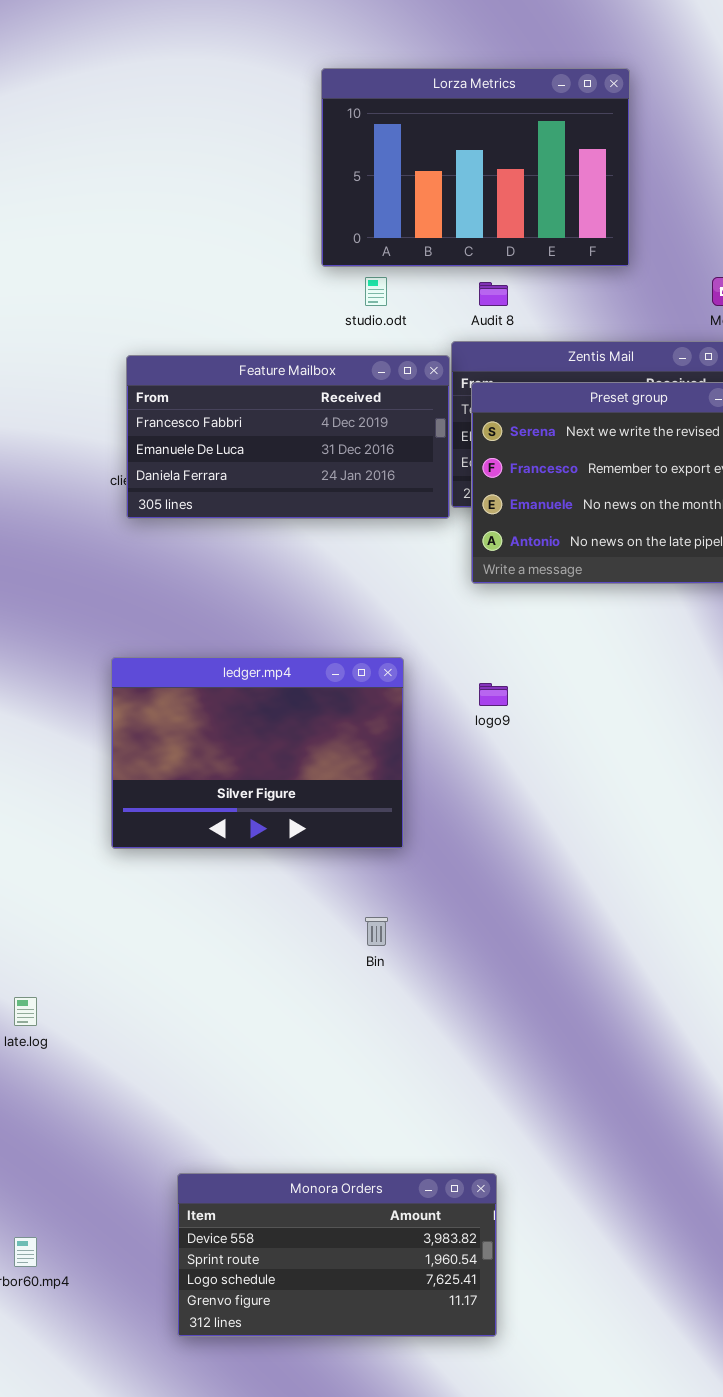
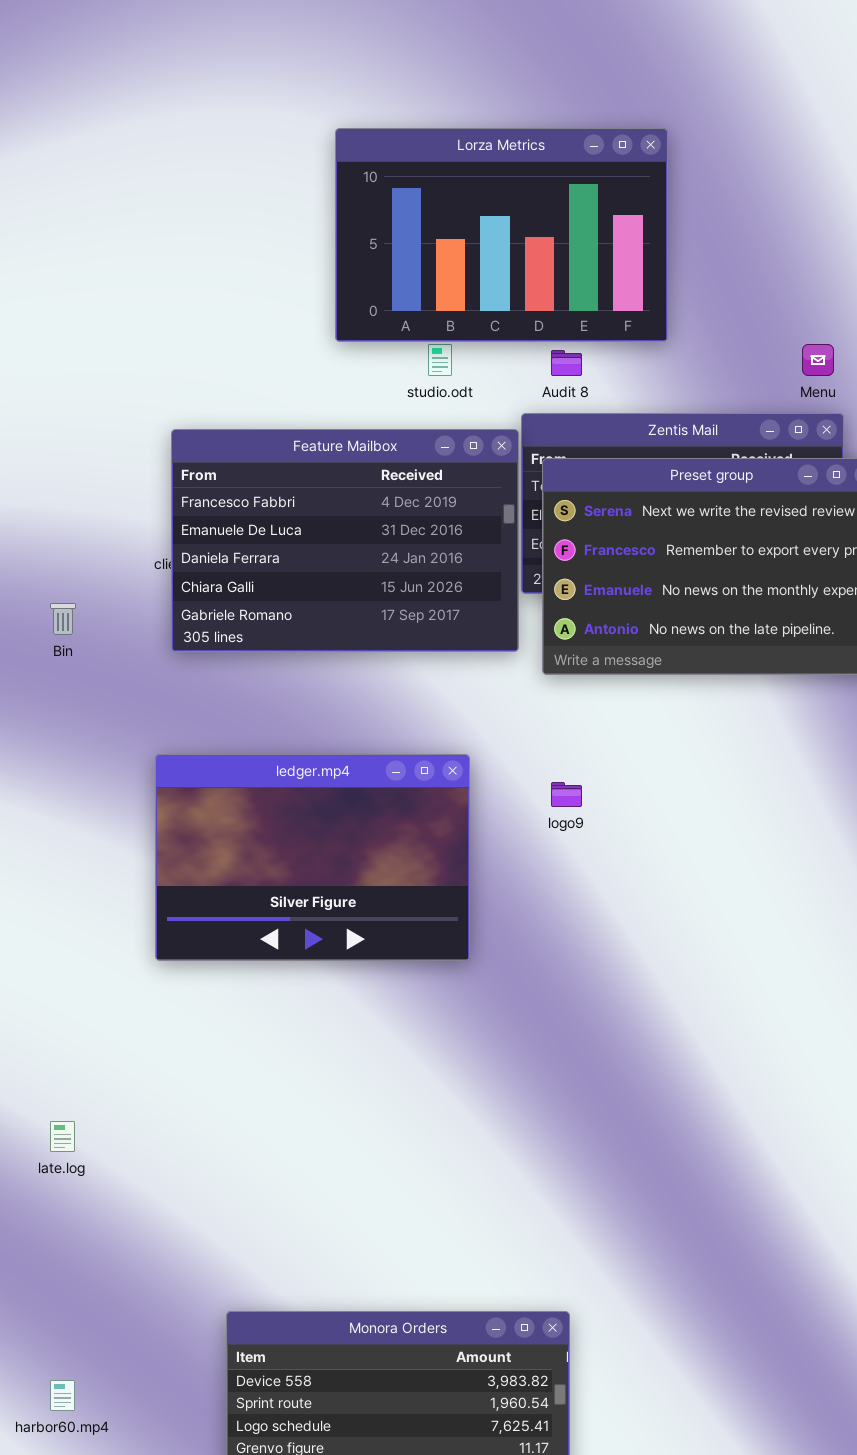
Lorza Metrics: [321,68,630,267] -> [335,128,668,342], moved
Feature Mailbox: [126,355,450,519] -> [171,429,519,652], resized
Bin: [365,917,388,946] -> [50,603,76,635], moved

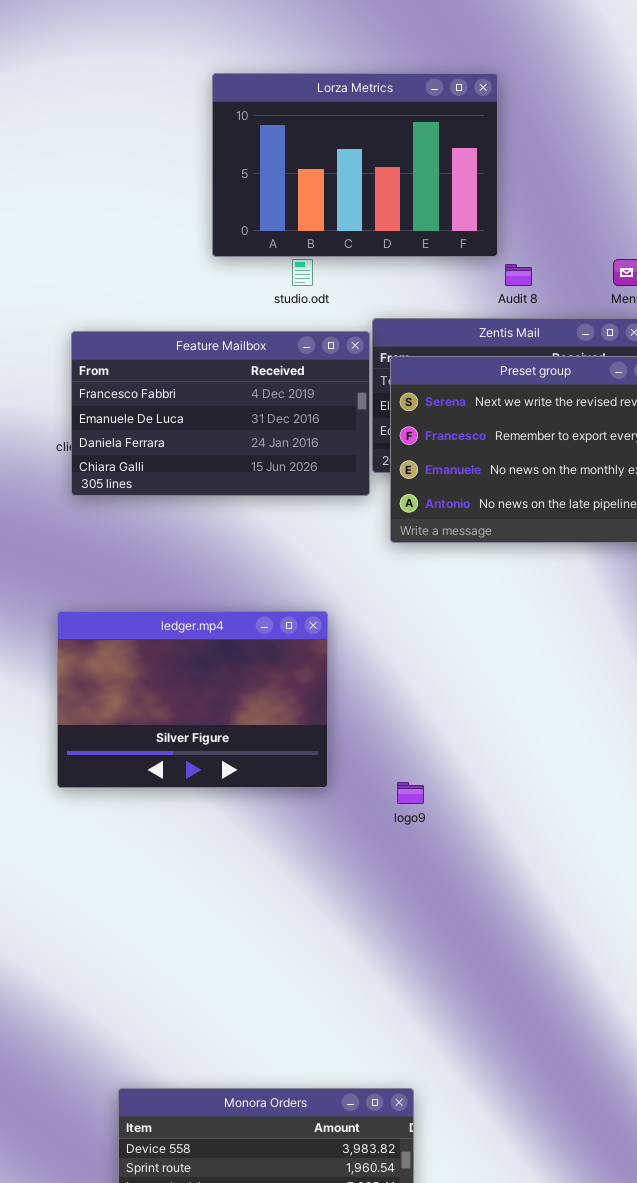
Audit 8: [551,350,582,376] -> [505,264,532,286], moved
Feature Mailbox: [171,429,519,652] -> [71,331,370,496], resized
logo9: [551,782,582,807] -> [397,782,424,804], moved

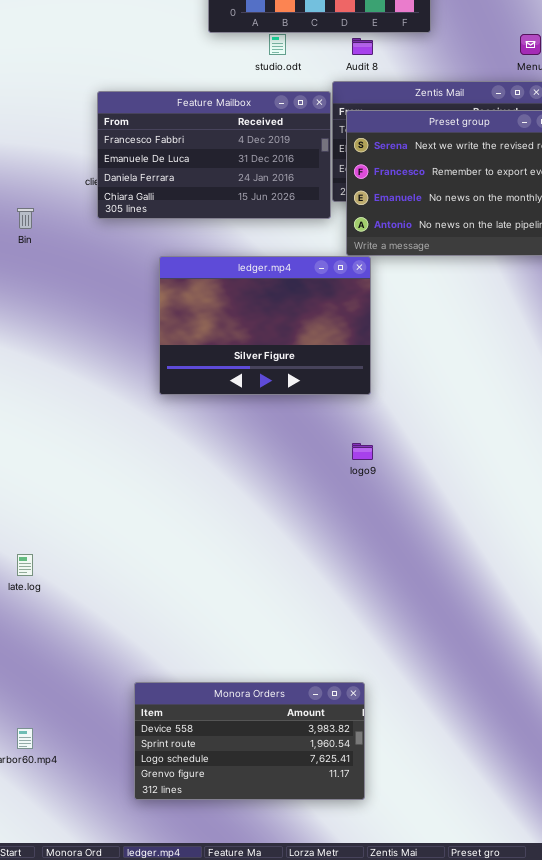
Audit 8: [505,264,532,286] -> [352,38,373,55], moved
ledger.mp4: [57,611,328,788] -> [159,256,371,395], moved

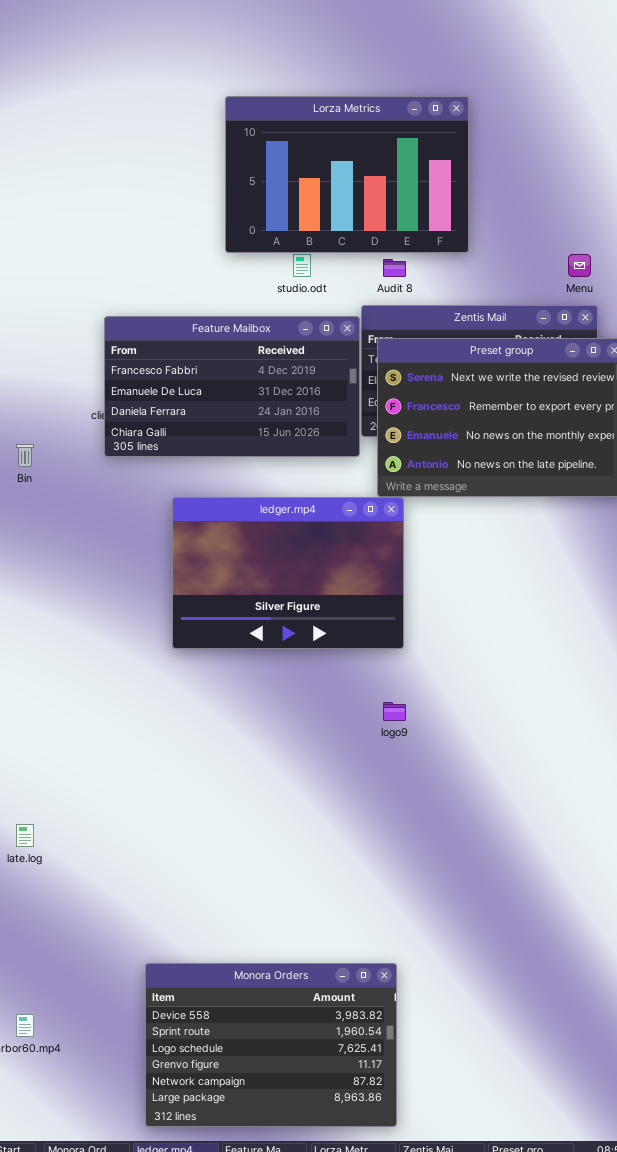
Monora Orders: [134,682,365,800] -> [145,963,397,1127], resized

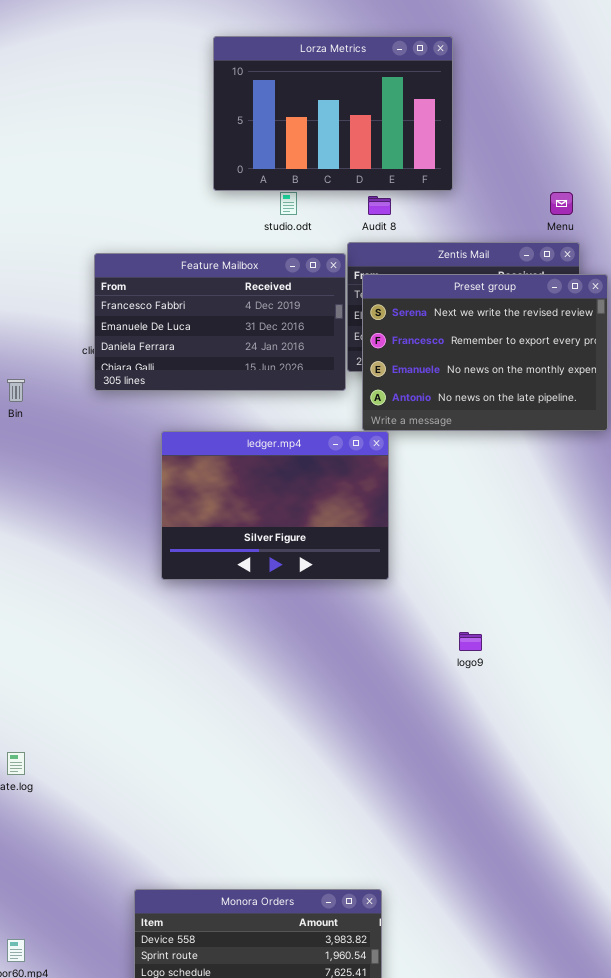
logo9: [383,702,406,721] -> [459,632,482,651], moved

